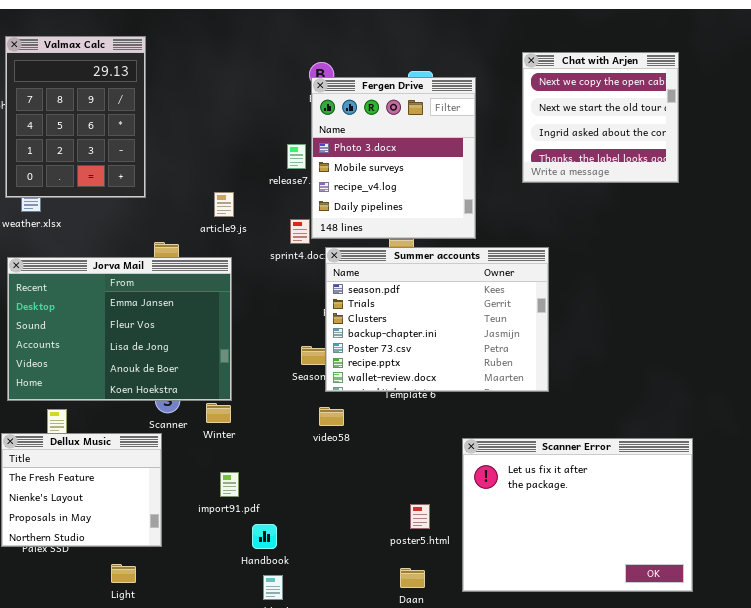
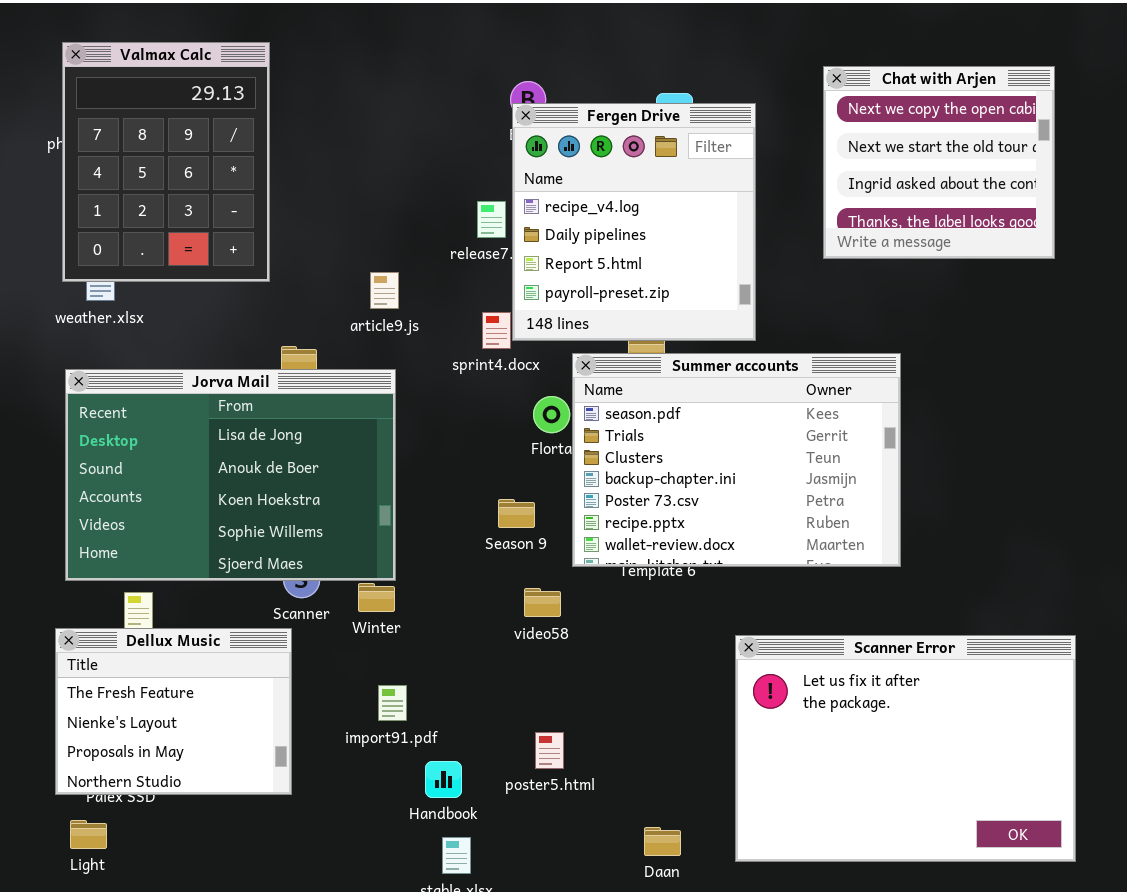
Fergen Drive: [311,77,476,239] -> [512,103,756,341], scrolled down 2 rows
Summer accounts: [325,247,549,392] -> [572,353,901,567], moved
Jorva Mail: [7,257,232,401] -> [65,369,396,581], scrolled down 2 rows
poster5.html: [410,504,430,529] -> [535,732,564,769], moved
Light: [111,564,136,583] -> [70,820,107,849], moved

